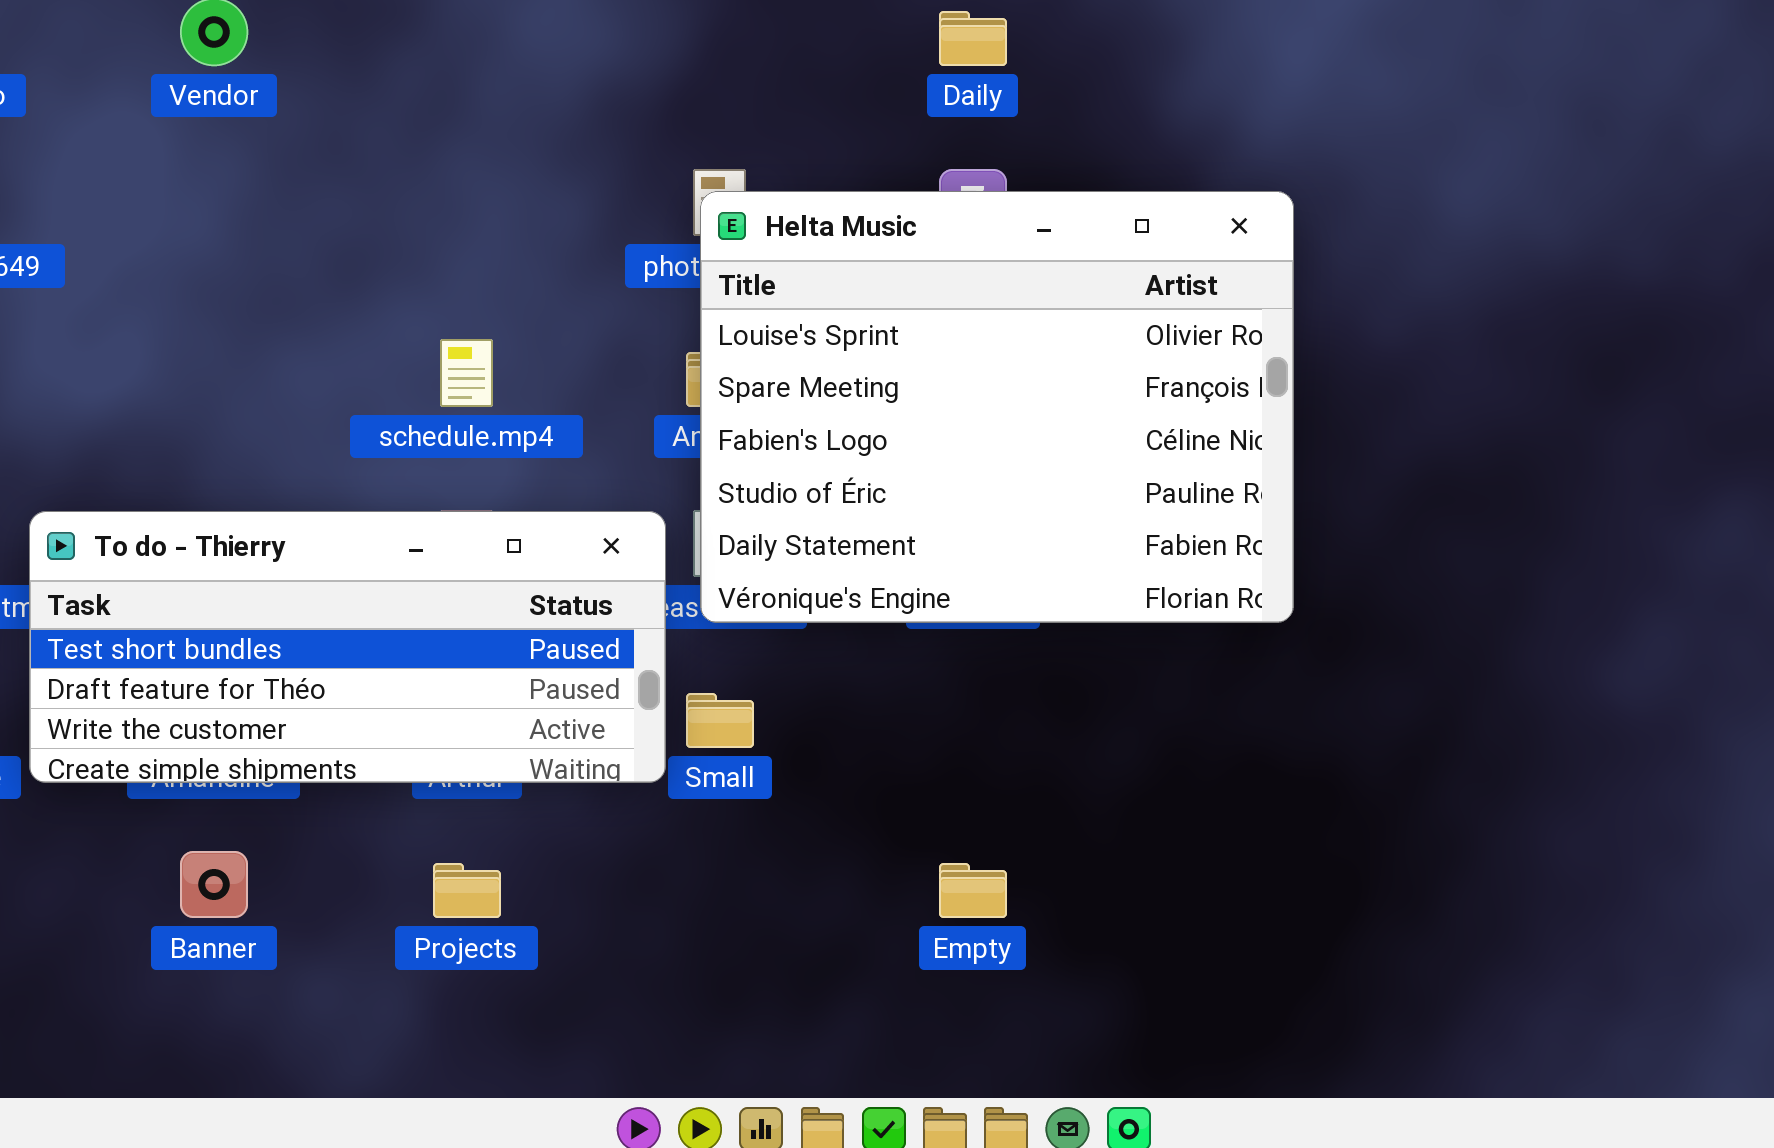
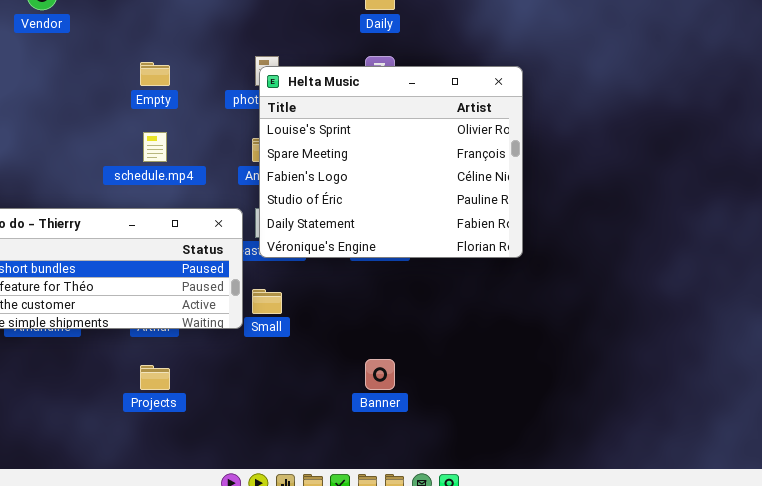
Banner: [180,851,248,918] -> [365,359,395,390], moved
Empty: [939,863,1007,918] -> [140,62,170,86], moved

